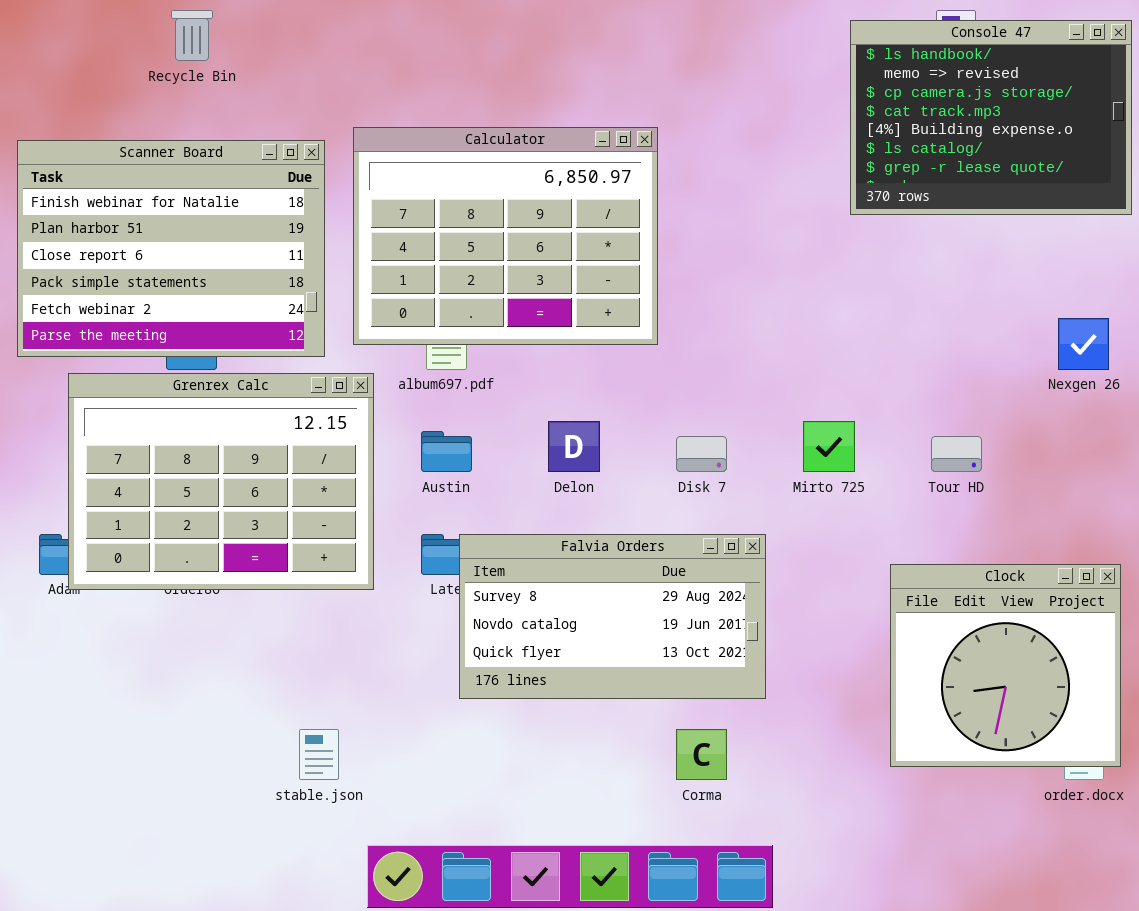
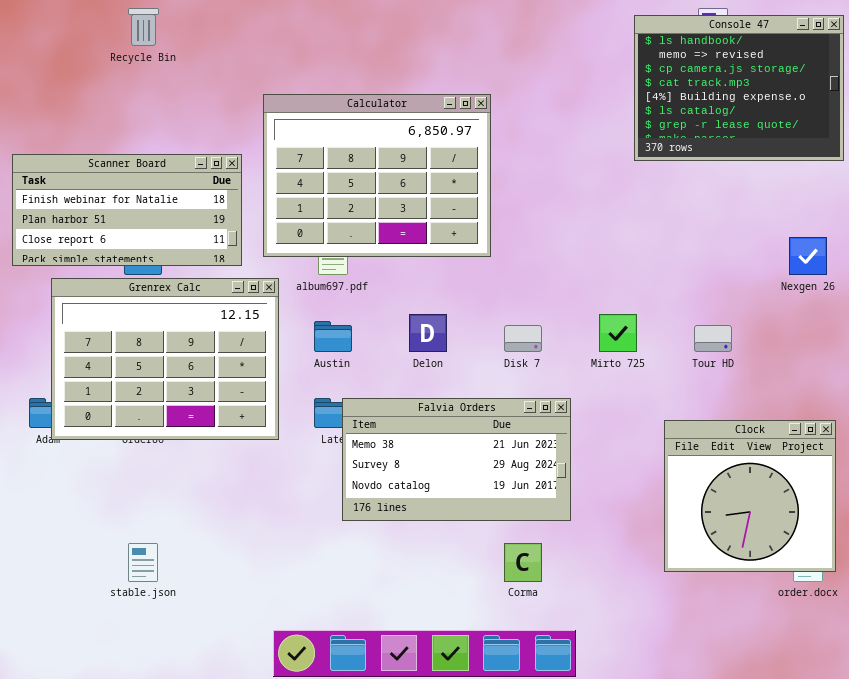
Scanner Board: [17,140,325,357] -> [12,154,242,266], resized
Falvia Orders: [459,534,766,699] -> [342,398,571,521], scrolled up 1 row
stable.json: [299,729,339,780] -> [128,543,158,582], moved

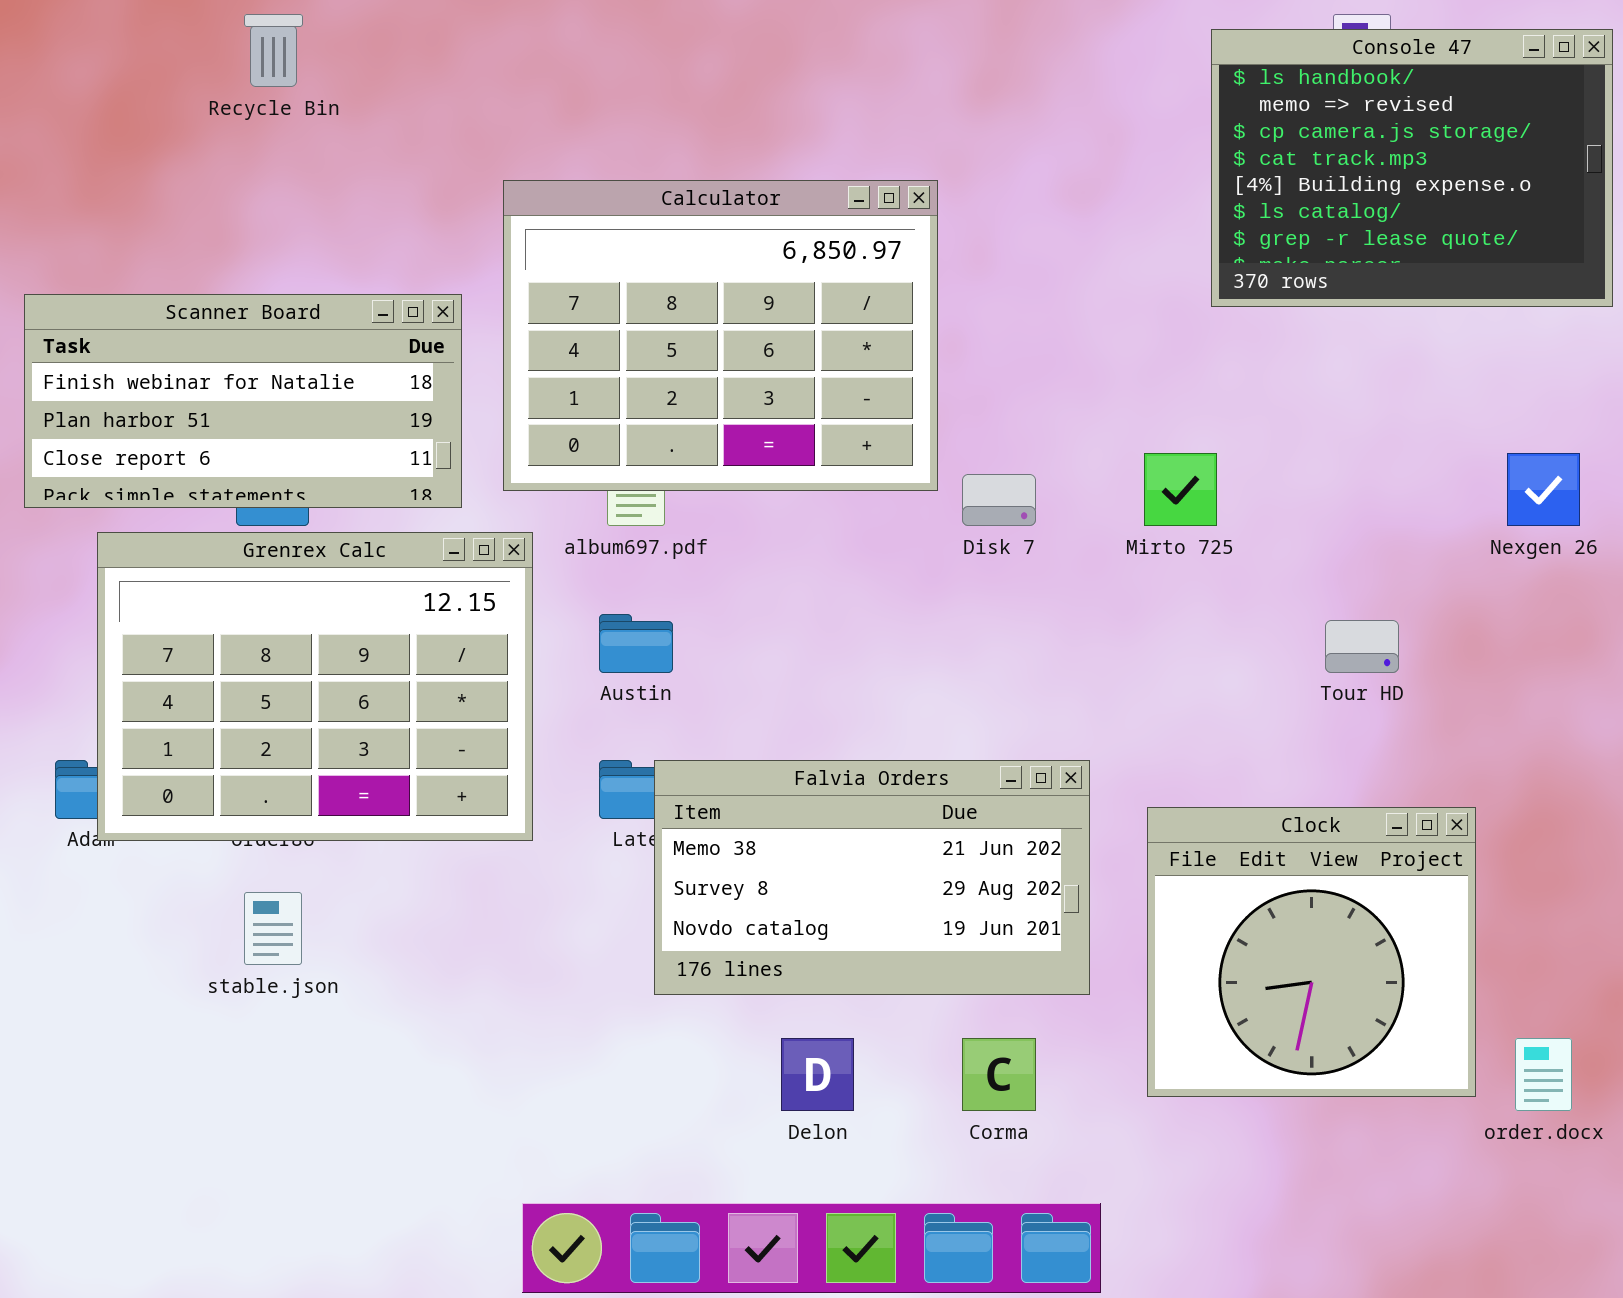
Delon: [409,314,447,352] -> [781,1038,854,1111], moved
Mirto 725: [599,314,637,352] -> [1144,453,1217,526], moved
Disk 7: [504,325,542,352] -> [962,474,1036,526], moved
Clock: [664,420,836,572] -> [1147,807,1476,1097], moved
stable.json: [128,543,158,582] -> [244,892,302,965], moved

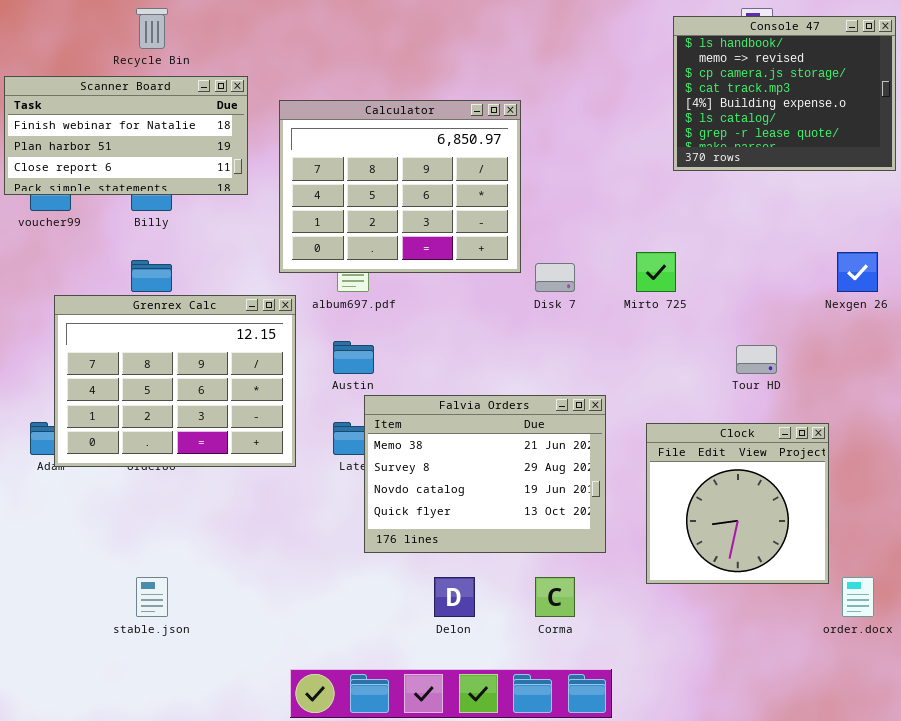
Scanner Board: [24,294,462,508] -> [4,76,248,195], moved
Falvia Orders: [654,760,1090,995] -> [364,395,606,553], resized
Clock: [1147,807,1476,1097] -> [646,423,829,584], moved
stable.json: [244,892,302,965] -> [136,577,168,617], moved

